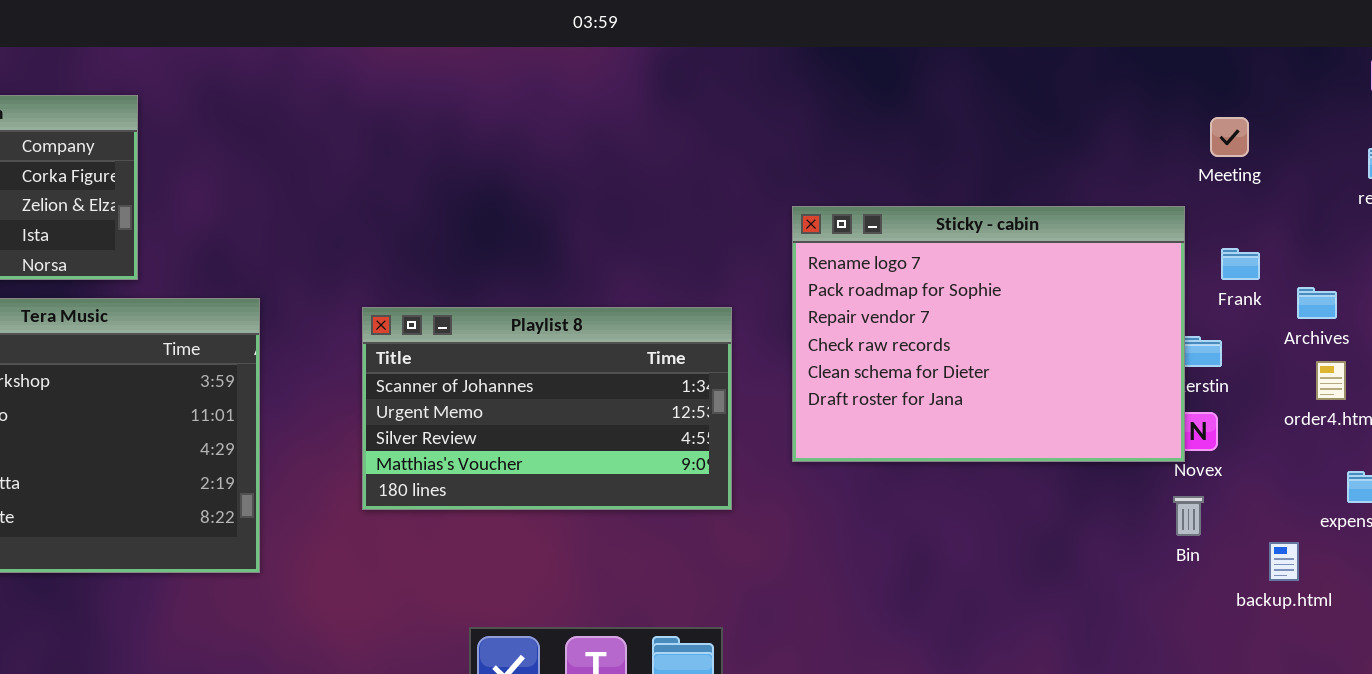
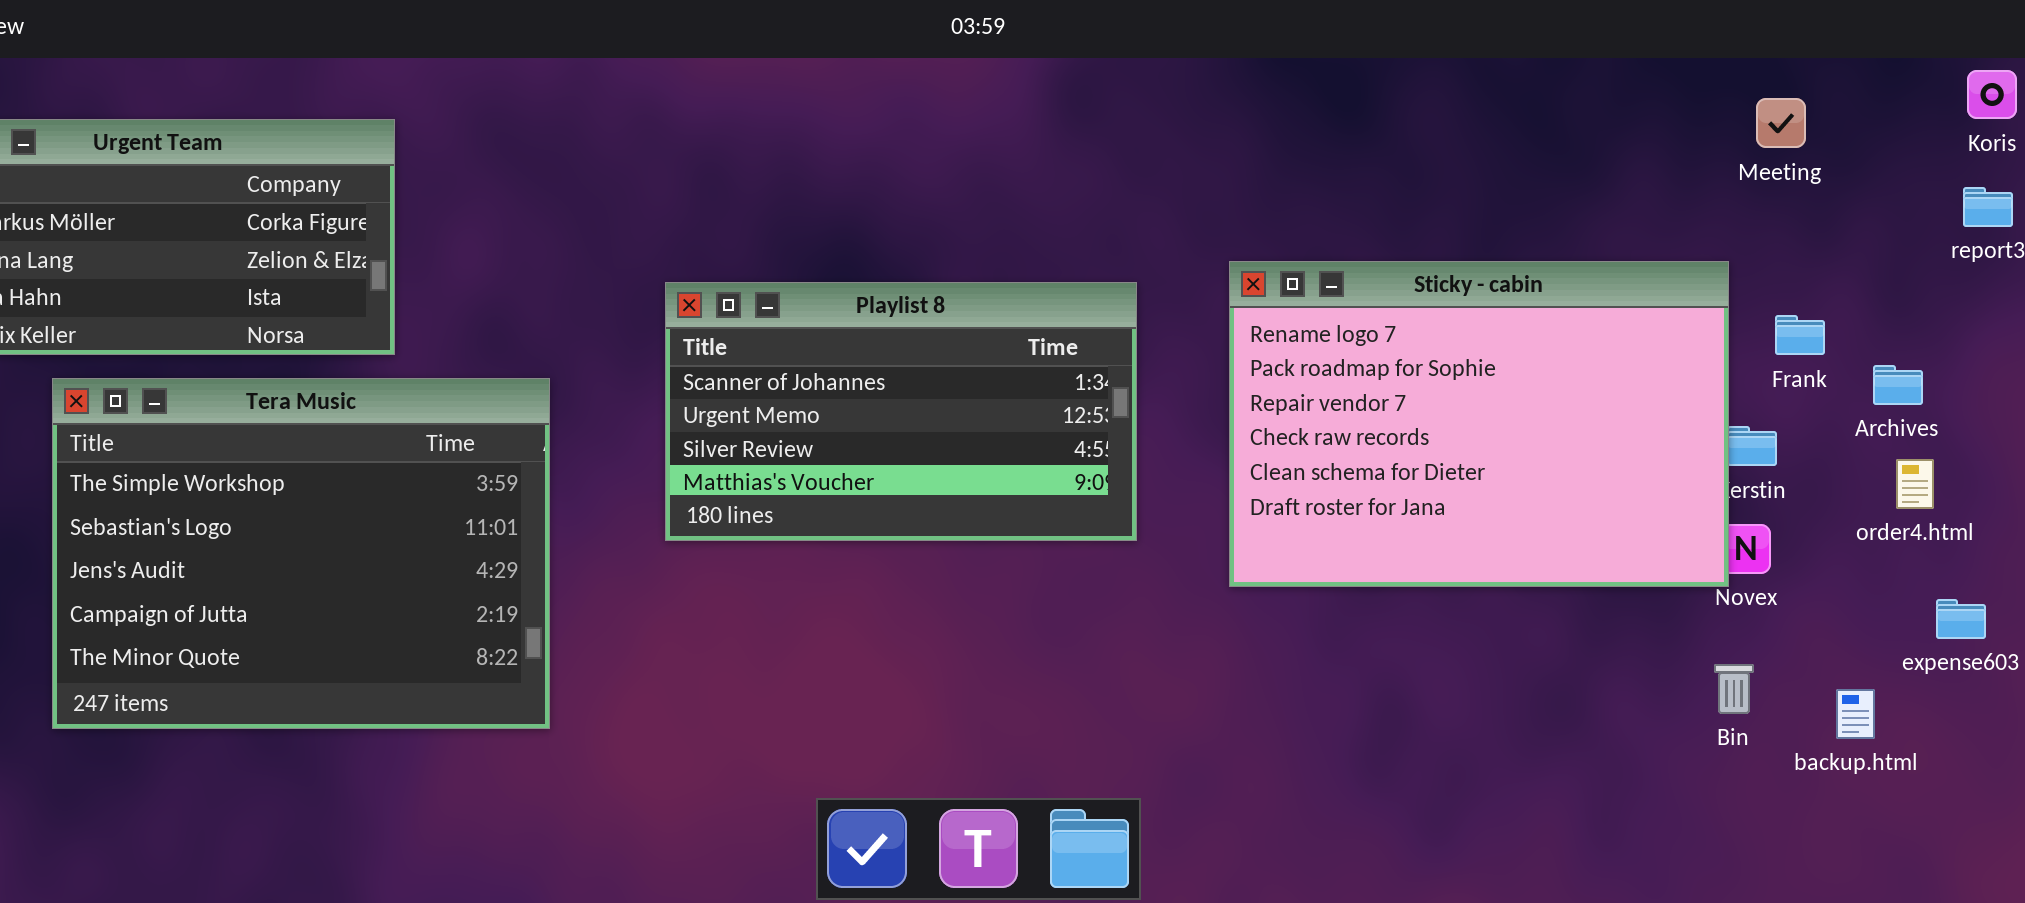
Meeting: [1210,117,1249,157] -> [1756,98,1806,148], moved
Playlist 8: [362,307,732,510] -> [665,282,1137,541], moved
Bin: [1173,496,1204,536] -> [1714,664,1754,714], moved

